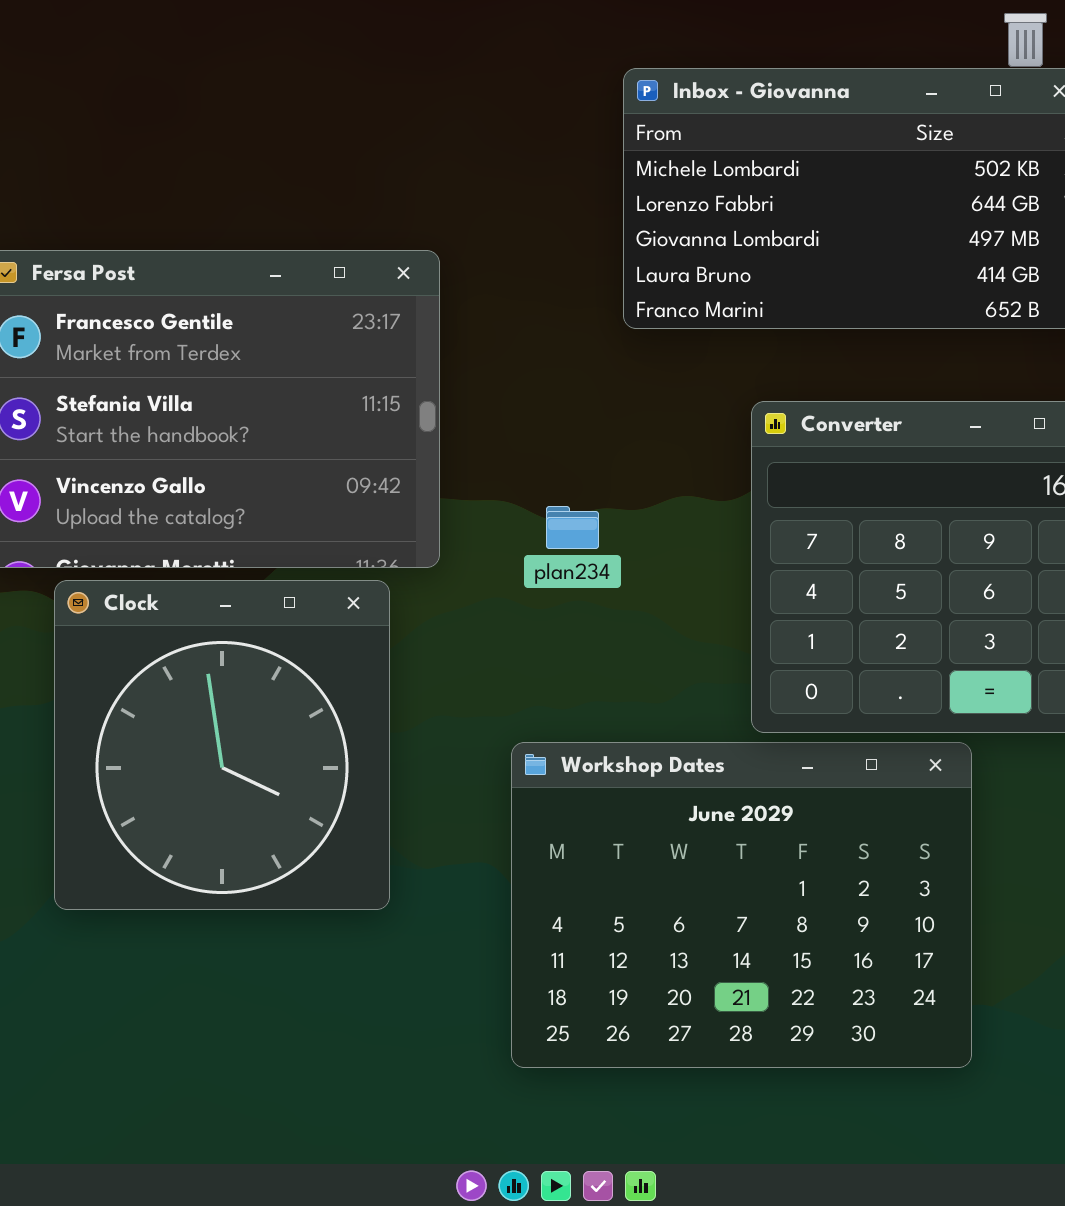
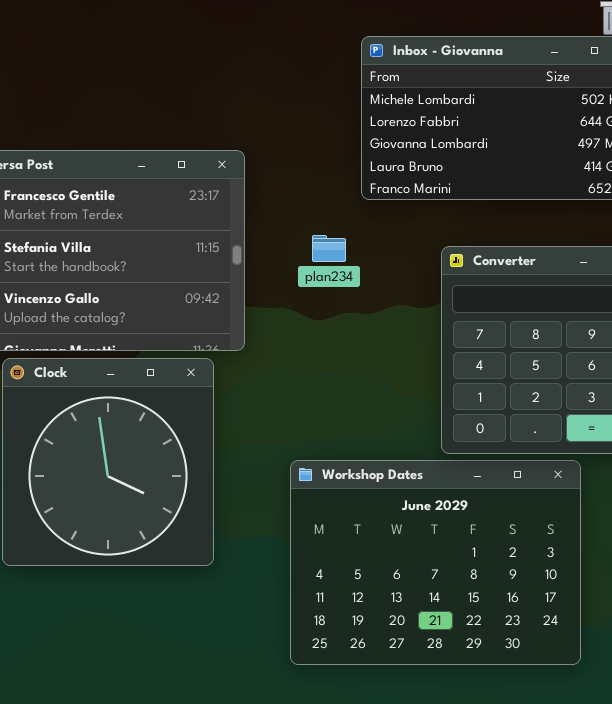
plan234: [546,506,599,549] -> [312,235,346,262], moved

